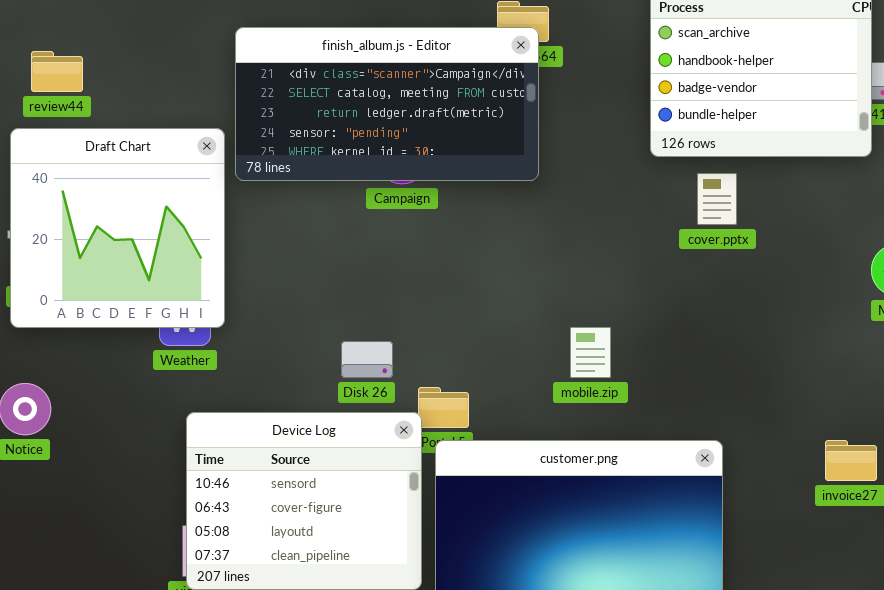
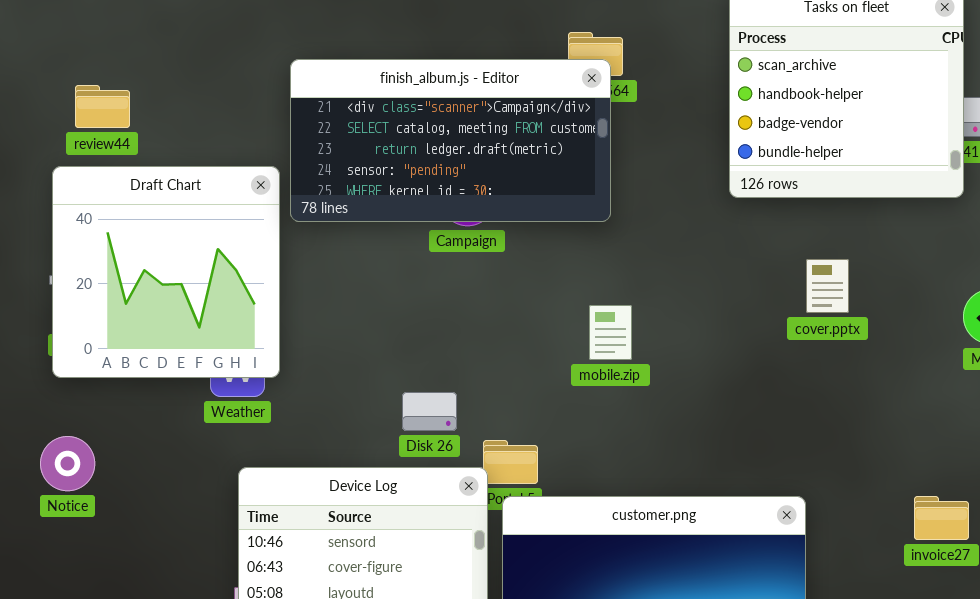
cover.pptx: [697,173,737,225] -> [806,259,849,313], moved
mobile.zip: [570,327,611,378] -> [589,305,632,360], moved

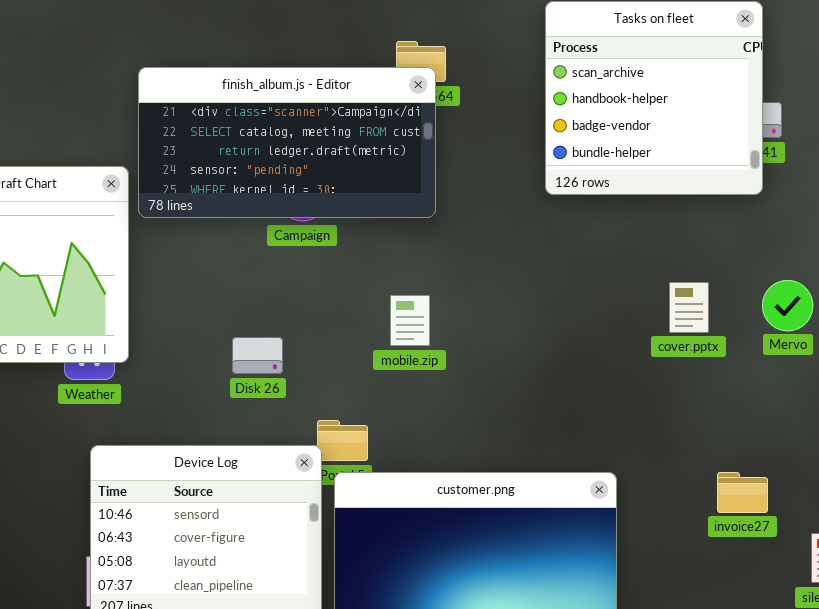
cover.pptx: [806,259,849,313] -> [669,282,709,333], moved
mobile.zip: [589,305,632,360] -> [390,295,430,346], moved
Disk 26: [402,392,457,431] -> [232,337,283,374], moved

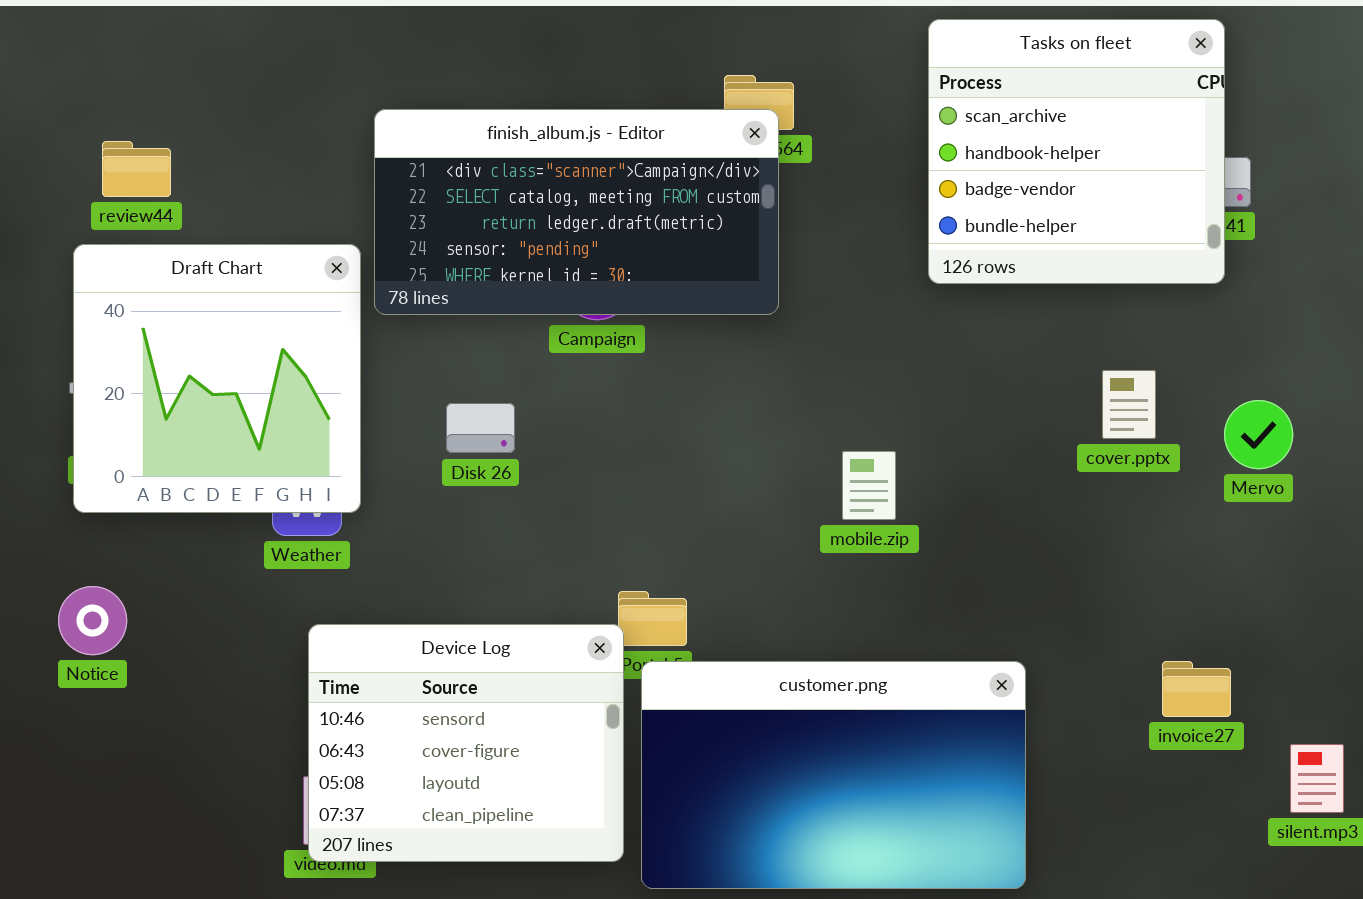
cover.pptx: [669,282,709,333] -> [1102,370,1156,439], moved
mobile.zip: [390,295,430,346] -> [842,451,896,520], moved
Disk 26: [232,337,283,374] -> [446,403,515,453], moved

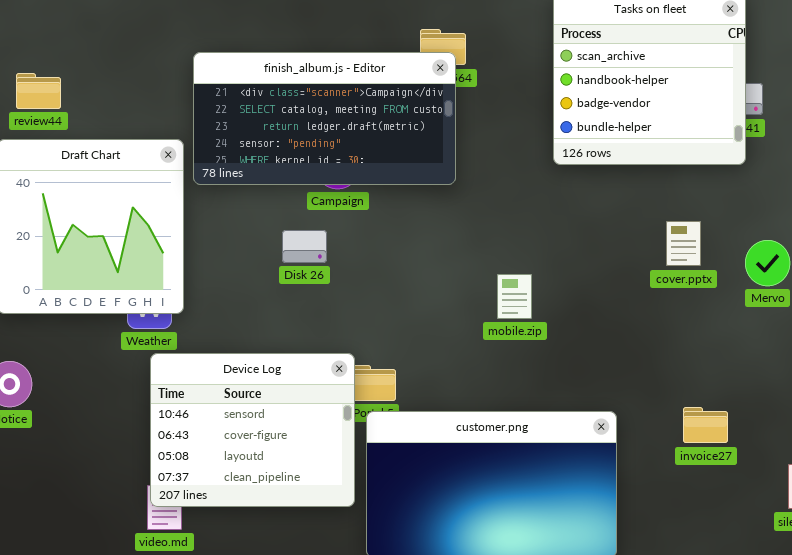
Disk 26: [446,403,515,453] -> [282,230,327,263], moved
Device Log: [308,624,624,862] -> [150,353,355,507], moved
invoice27: [1162,661,1231,717] -> [683,407,728,443], moved

